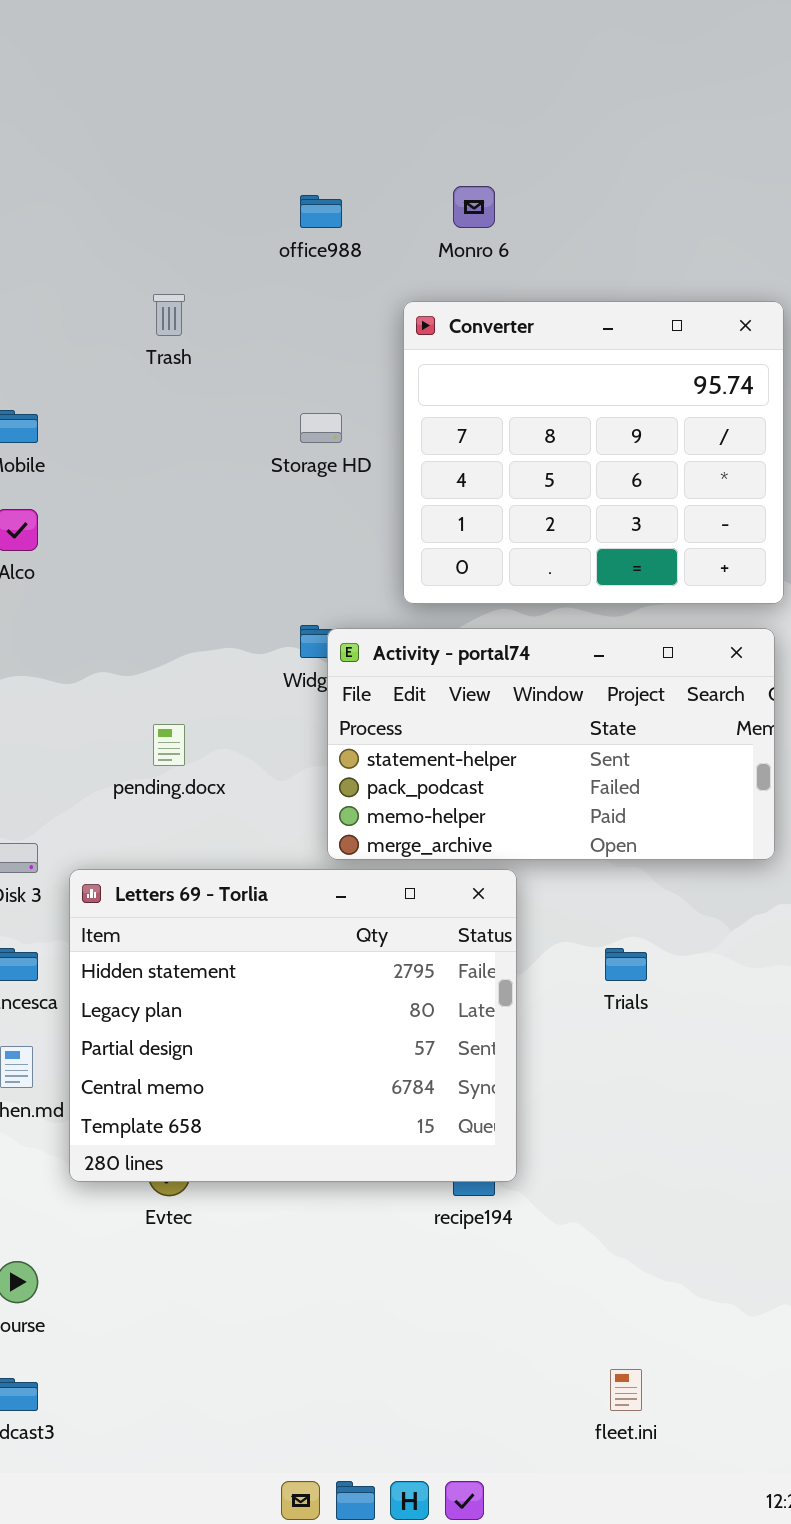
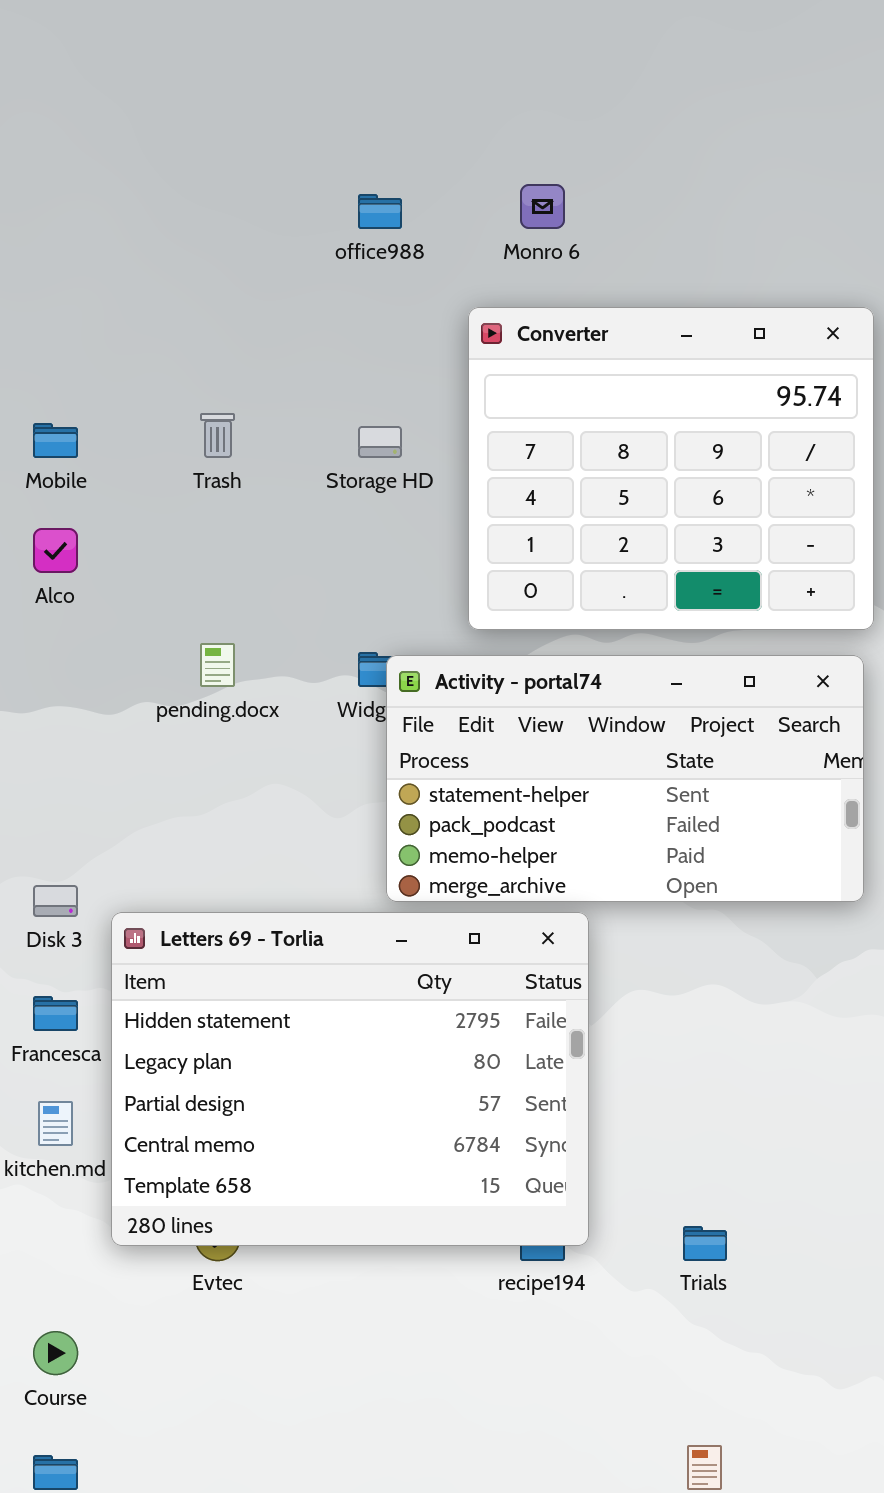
Trash: [153,294,185,336] -> [200,413,235,458], moved
pending.docx: [153,724,185,766] -> [200,643,235,687], moved
Trials: [605,948,647,981] -> [683,1226,727,1261], moved

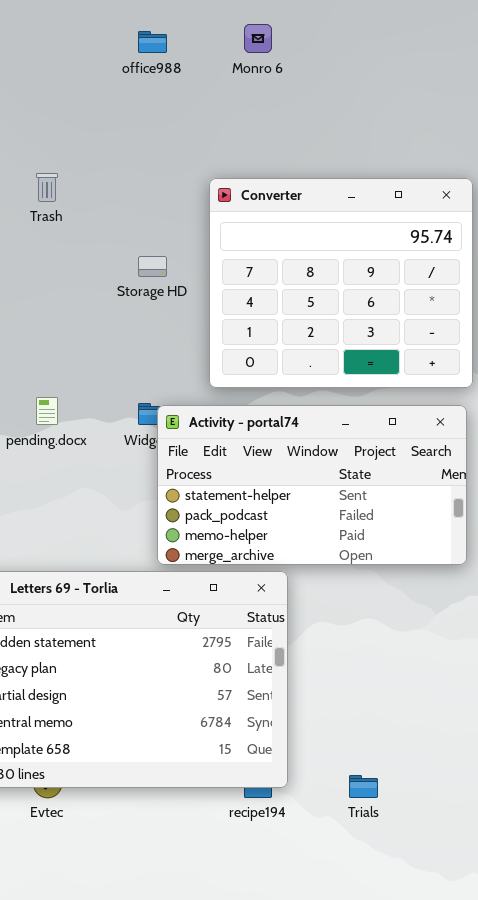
Monro 6: [520,184,565,229] -> [244,24,272,53], moved
office988: [358,194,402,229] -> [138,31,167,53], moved
Trash: [200,413,235,458] -> [36,173,58,202], moved

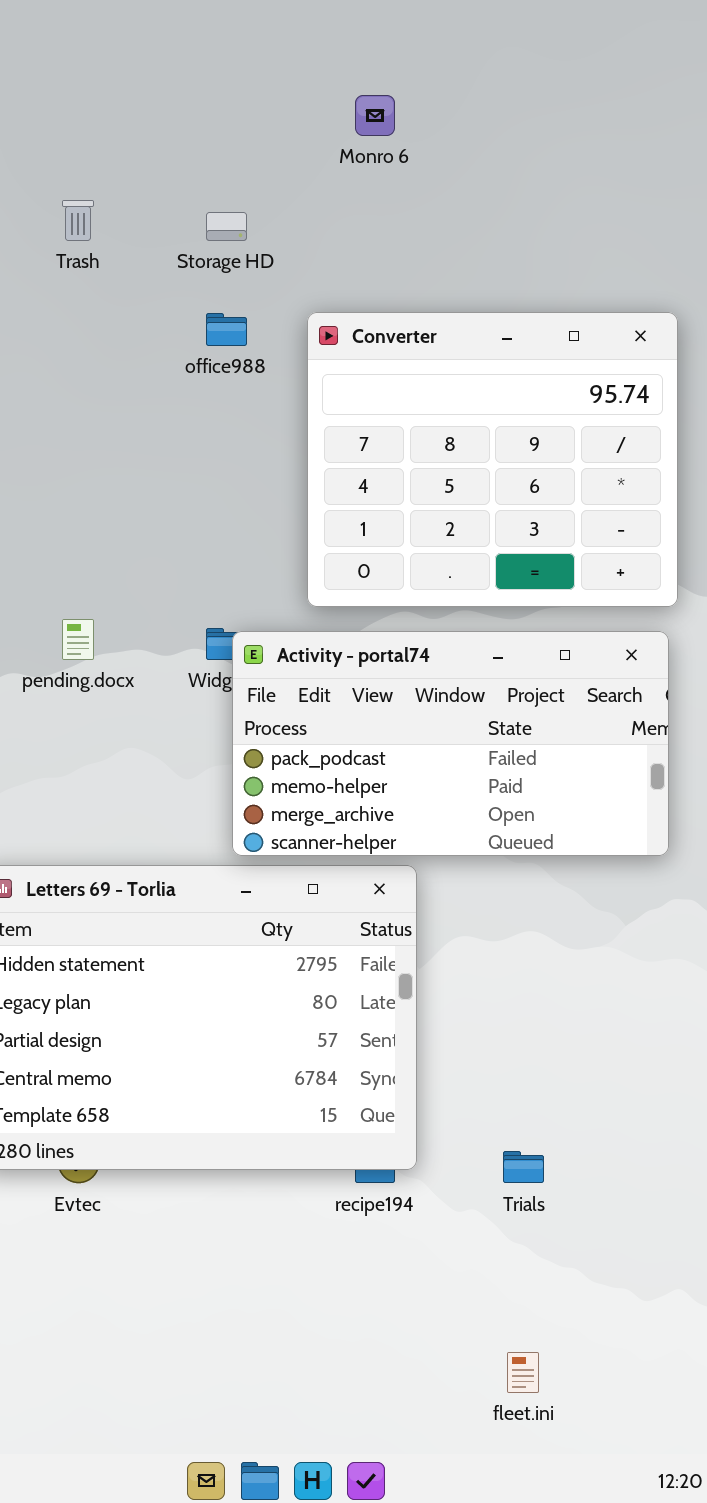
office988: [138,31,167,53] -> [206,313,247,346], moved
Trash: [36,173,58,202] -> [62,200,94,241], moved
Storage HD: [138,256,167,277] -> [206,212,247,241], moved
Activity - portal74: [157,405,467,565] -> [232,631,669,856], scrolled down 1 row

